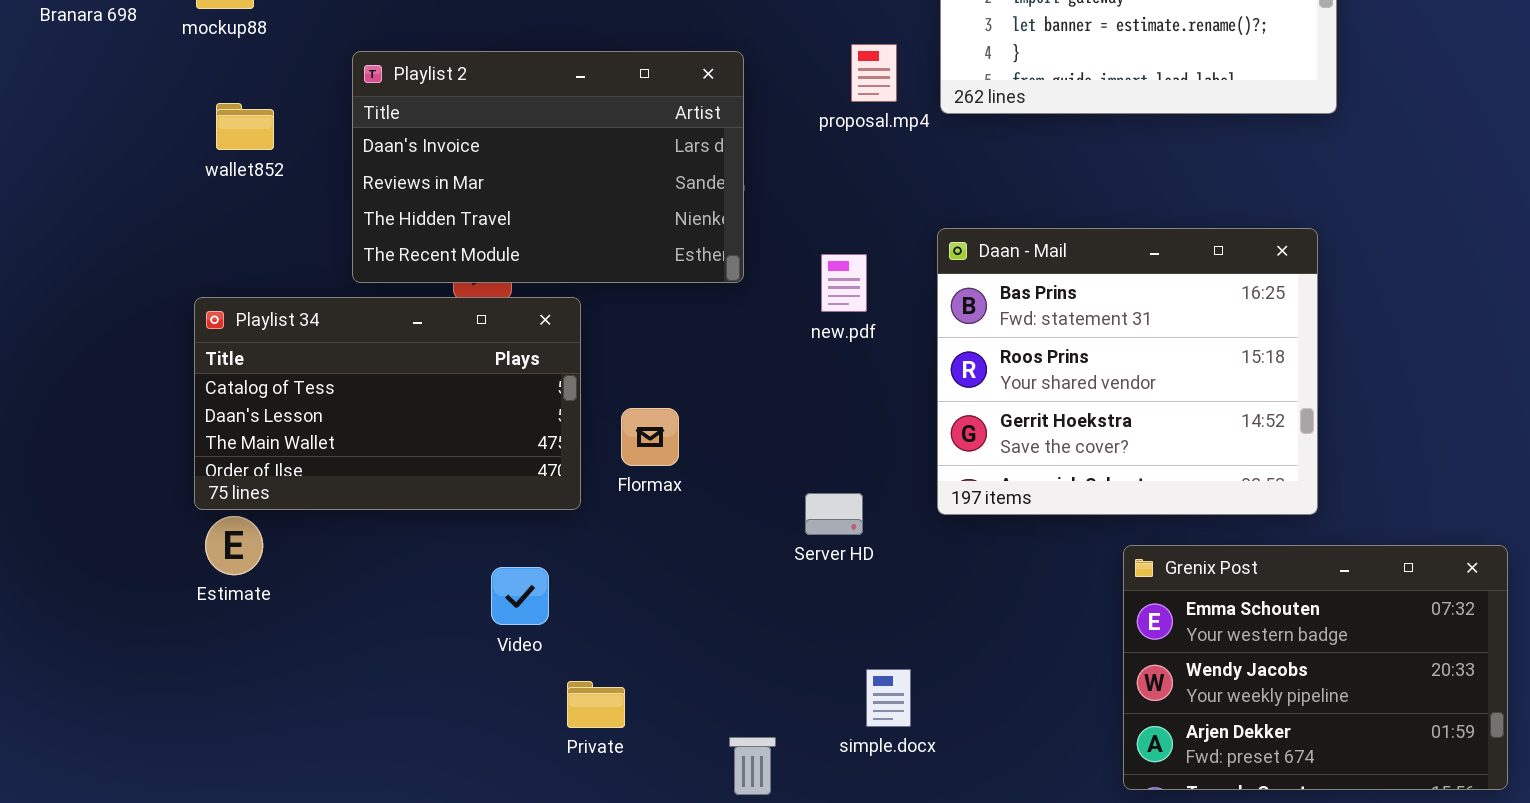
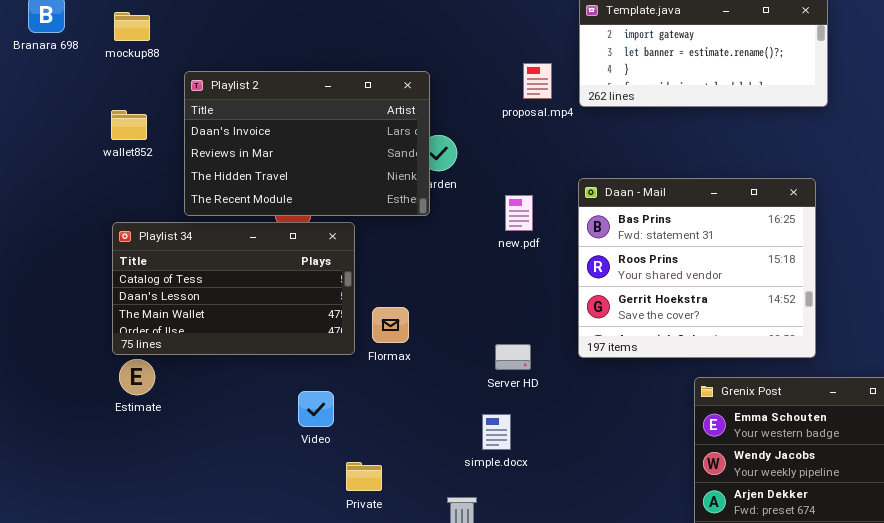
Playlist 2: [352,51,744,283] -> [184,71,430,216], moved
wallet852: [216,103,274,150] -> [111,110,147,140], moved
Flormax: [621,408,679,466] -> [372,307,409,343], moved
simple.docx: [866,669,911,727] -> [482,414,511,450], moved

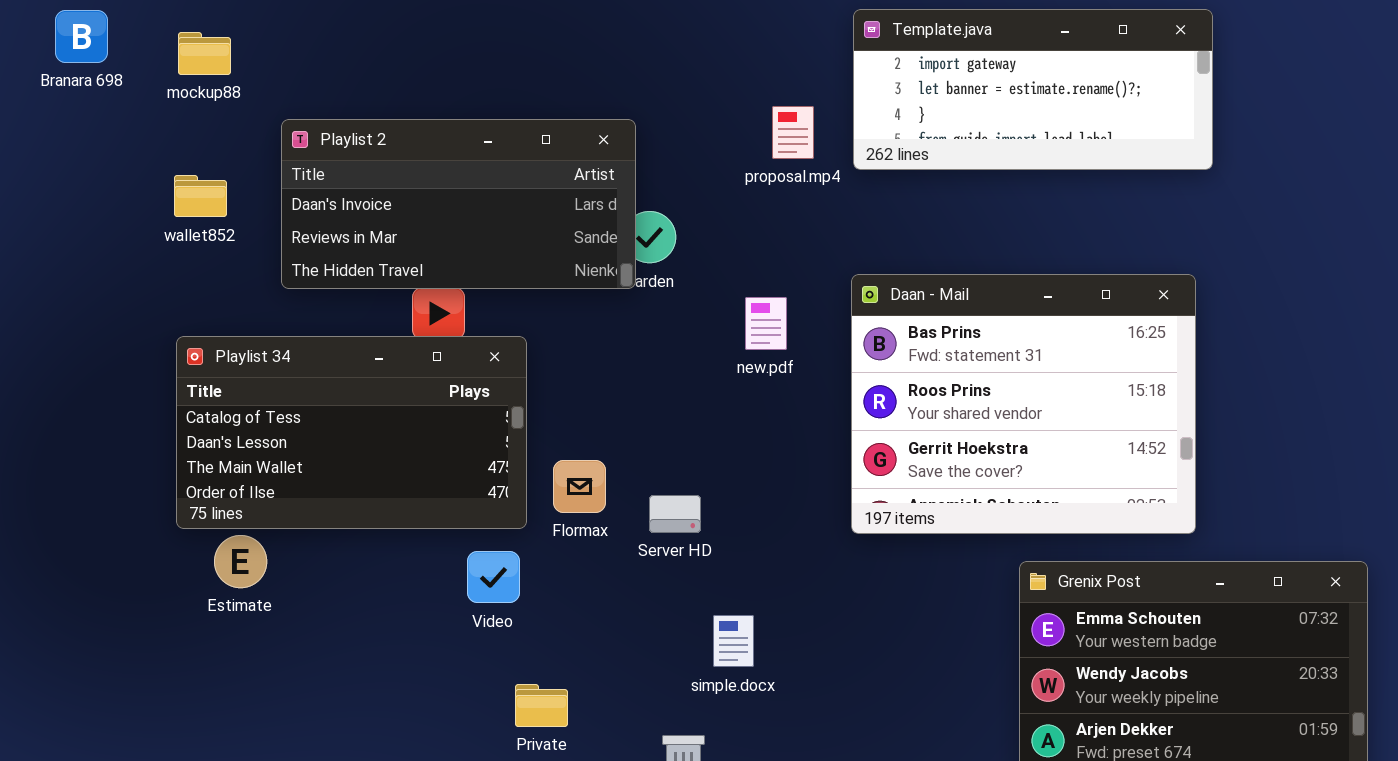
Playlist 2: [184,71,430,216] -> [281,119,636,289], resized
Server HD: [495,344,531,370] -> [649,495,701,533], moved
Estimate: [119,359,155,395] -> [214,535,267,588], moved
Video: [298,391,334,427] -> [467,551,520,603], moved

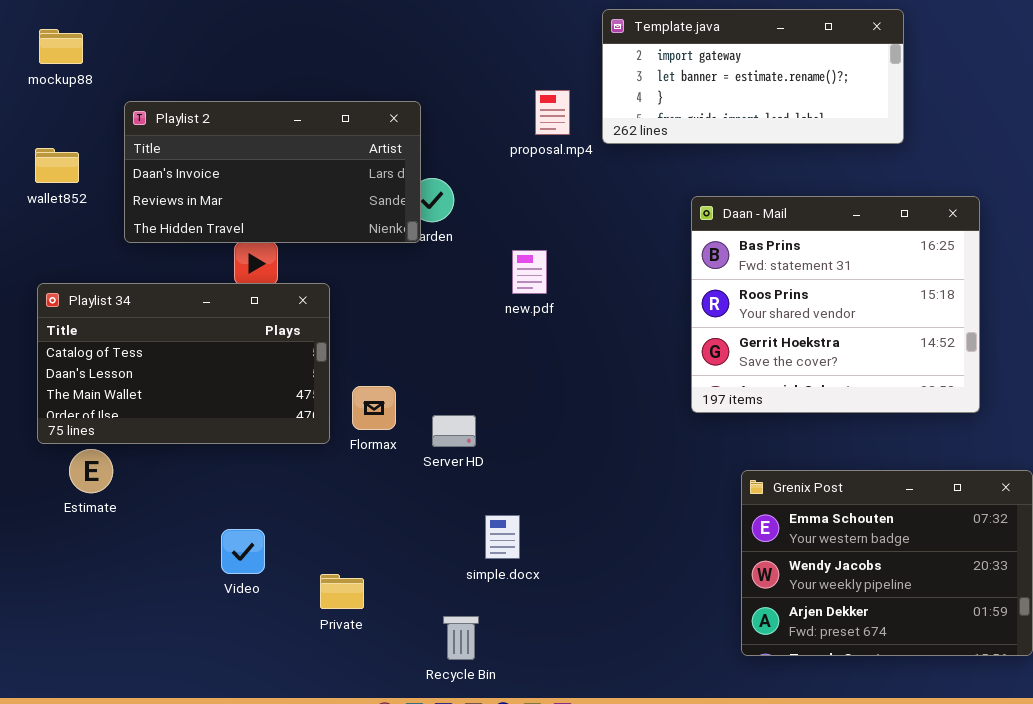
Daan - Mail: [851,274,1196,534] -> [691,196,980,413], moved
Video: [467,551,520,603] -> [221,529,265,574], moved

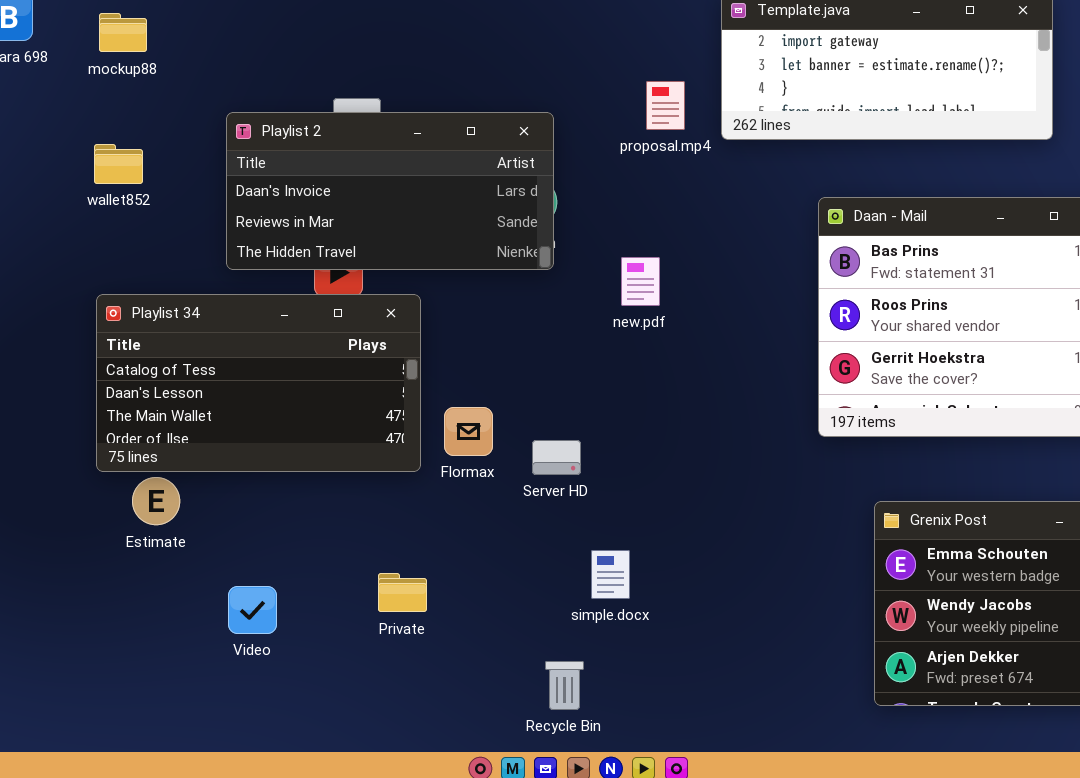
Playlist 2: [124,101,421,243] -> [226,112,554,270], moved
Video: [221,529,265,574] -> [228,586,277,634], moved
Private: [320,574,364,609] -> [378,573,427,612], moved

